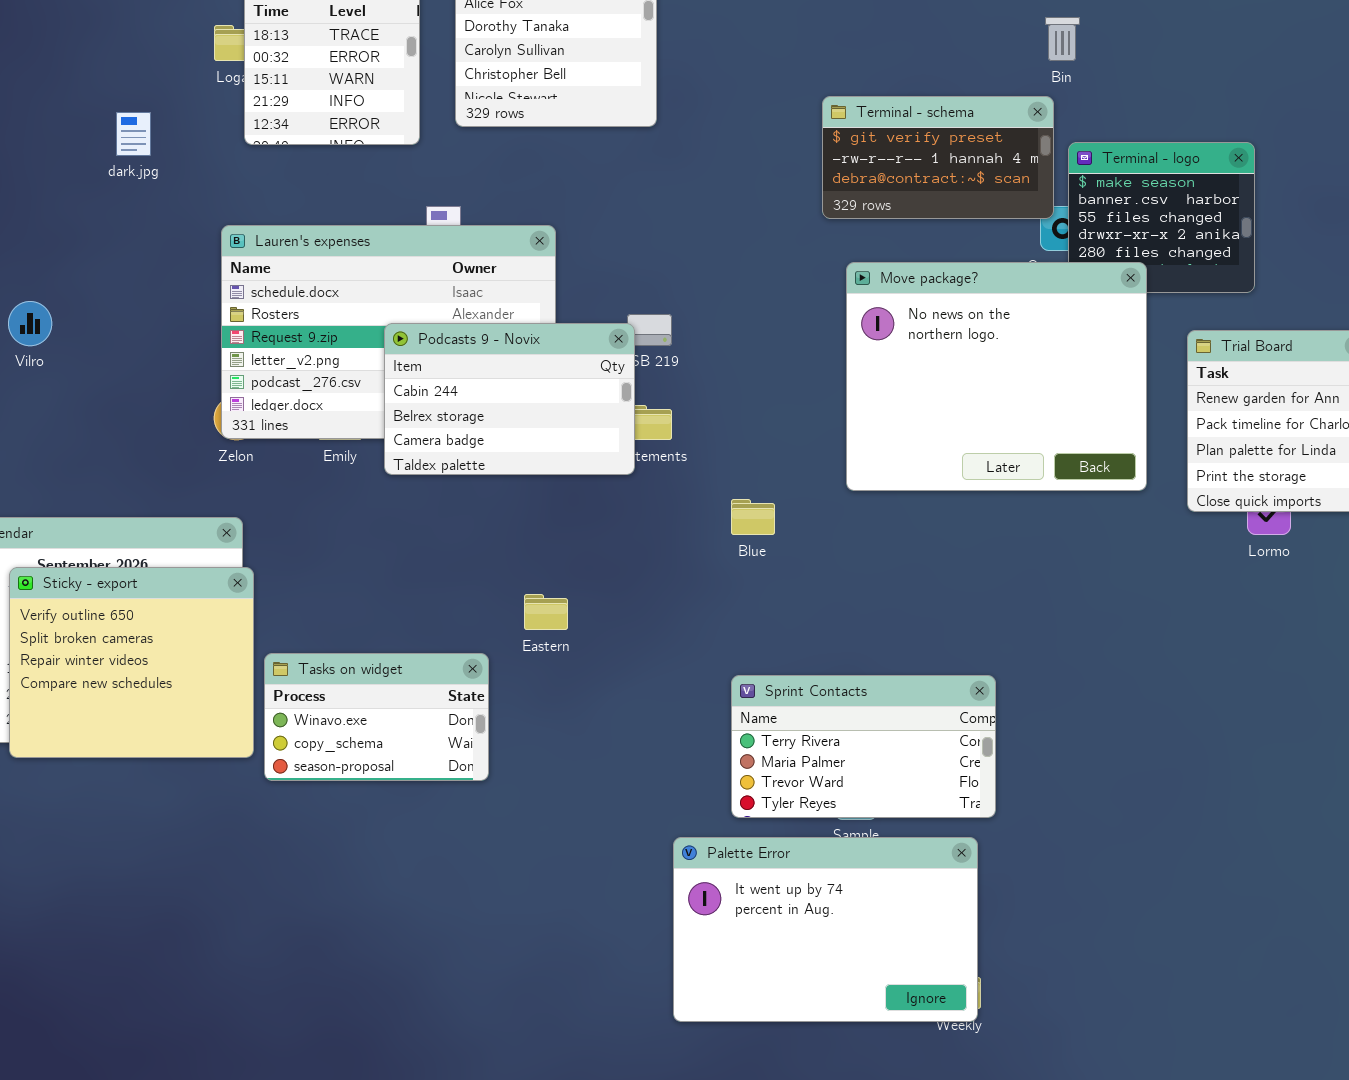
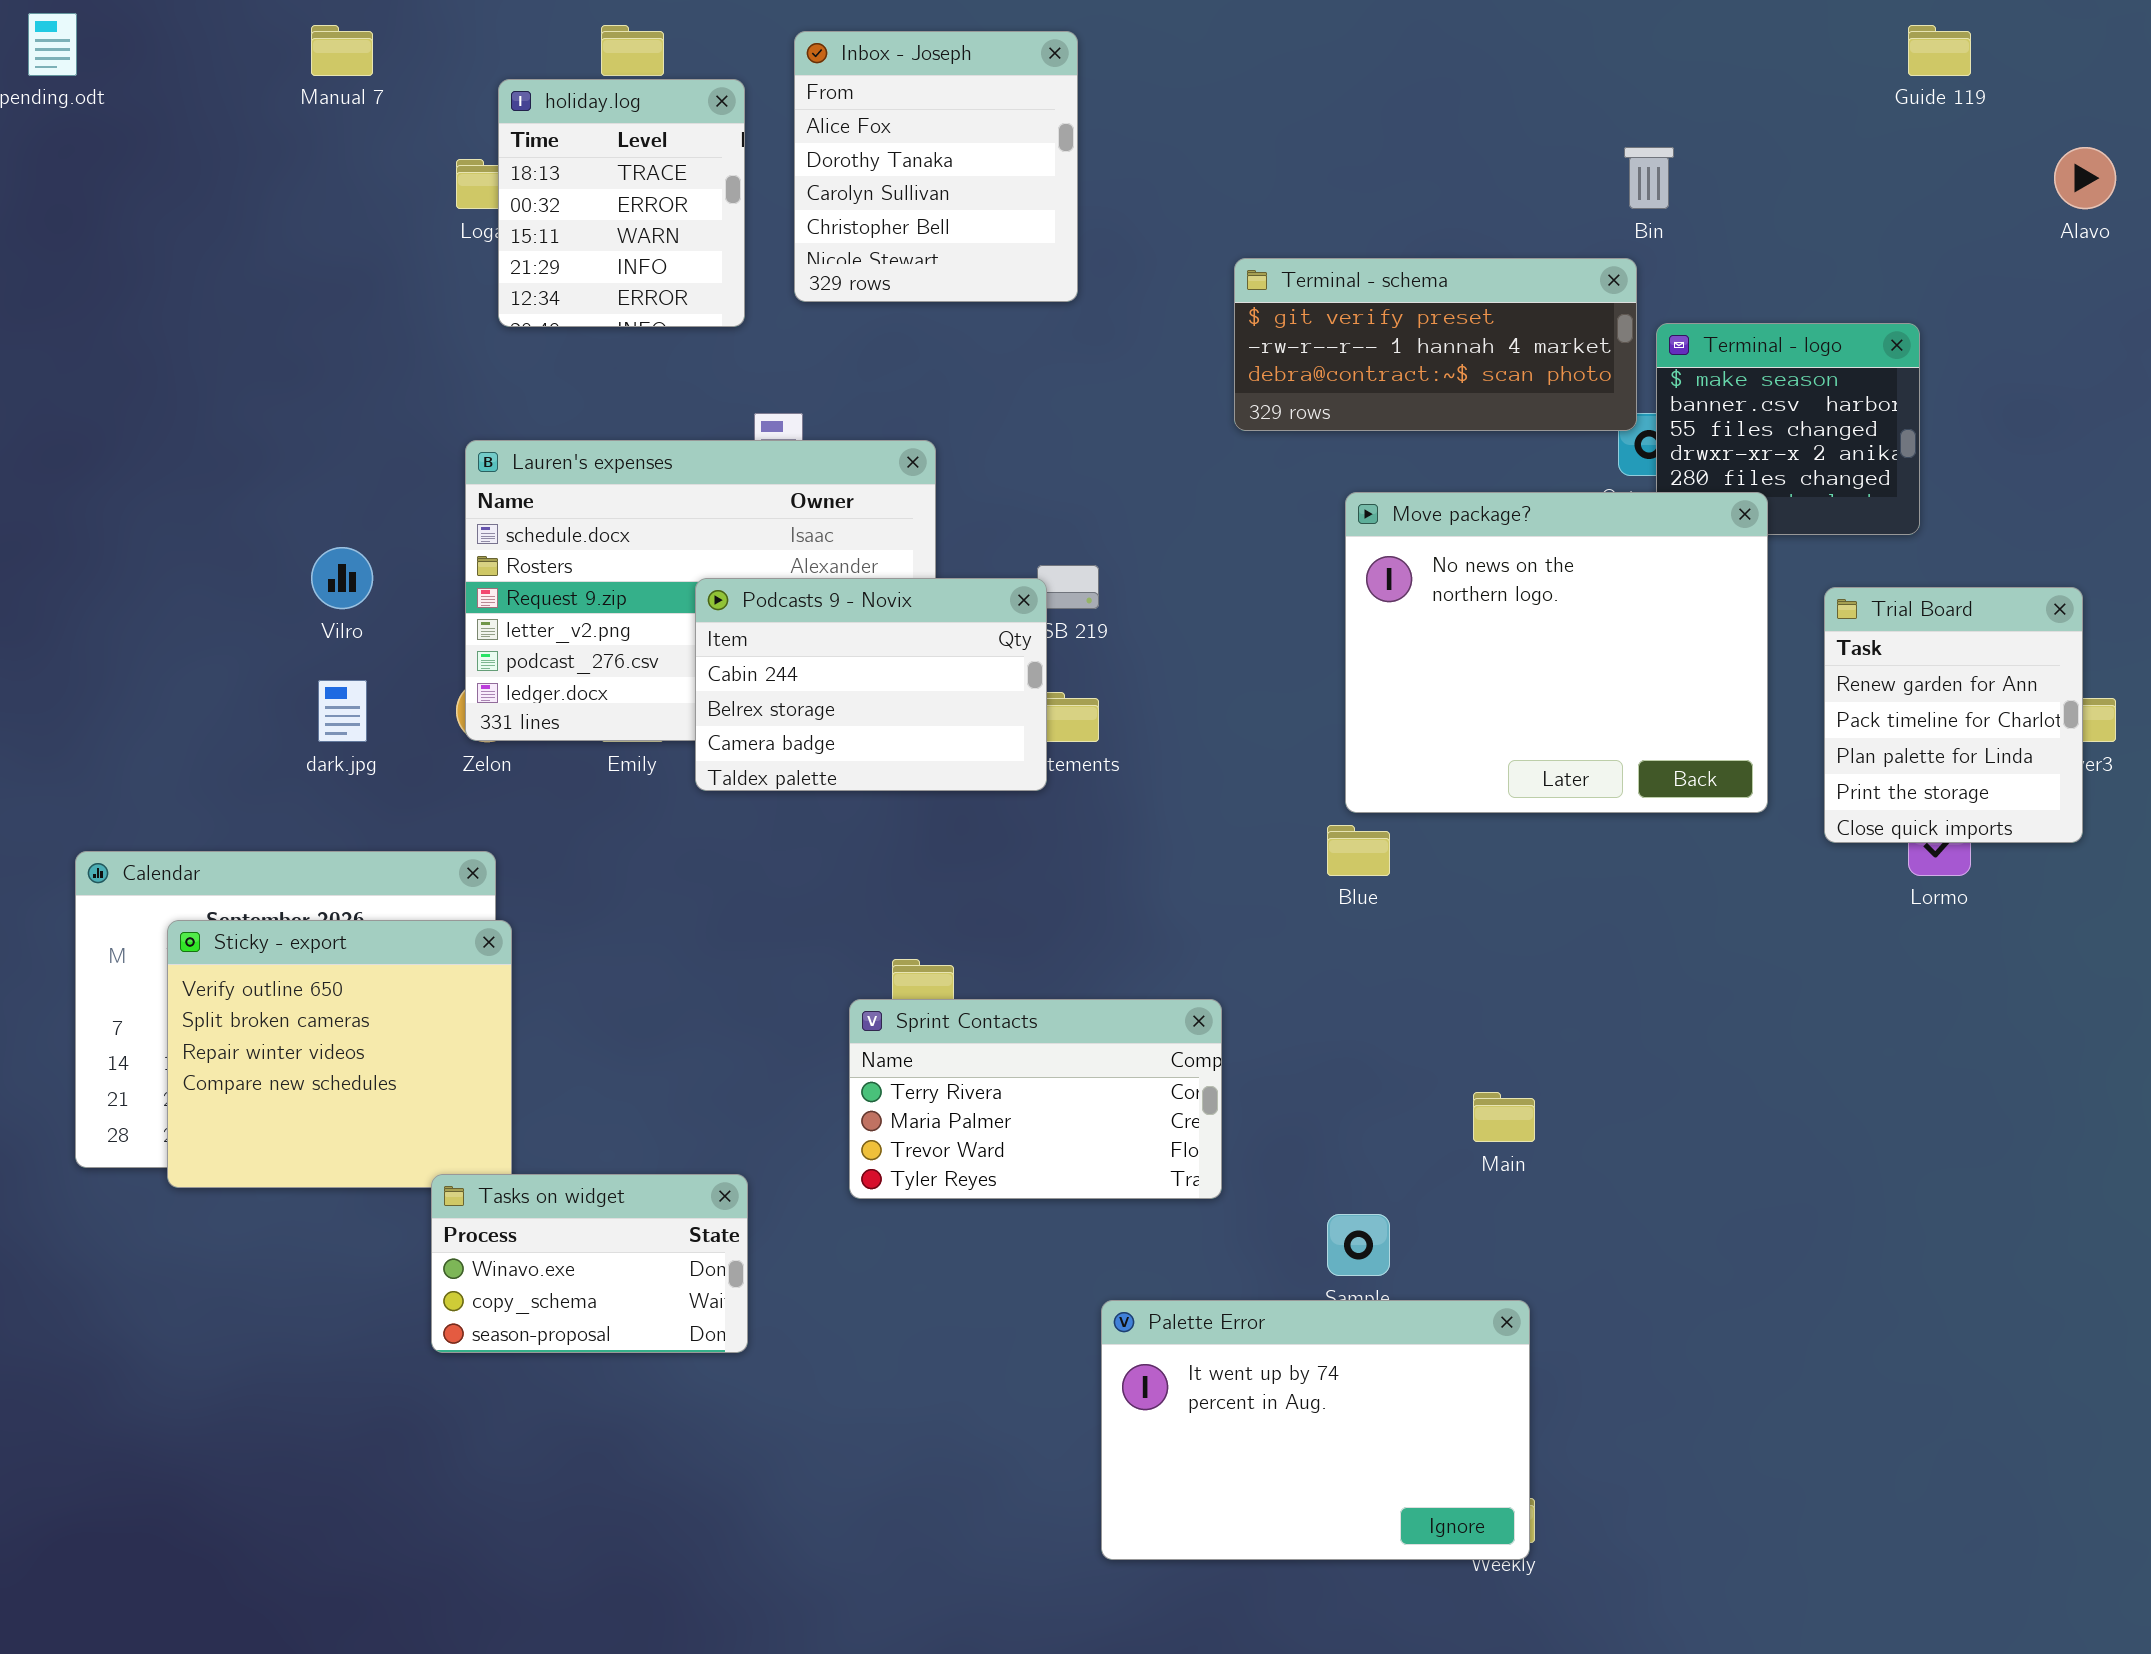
Terminal - schema: [822,96,1054,219] -> [1234,258,1637,431], resized
dark.jpg: [116,112,151,156] -> [318,680,367,742], moved
Vilro: [8,301,52,346] -> [311,547,373,609], moved
Blue: [731,499,775,535] -> [1327,825,1390,876], moved
Tasks on widget: [264,653,489,781] -> [431,1174,748,1353], moved
Sprint Contacts: [731,675,996,818] -> [849,999,1222,1199], moved

